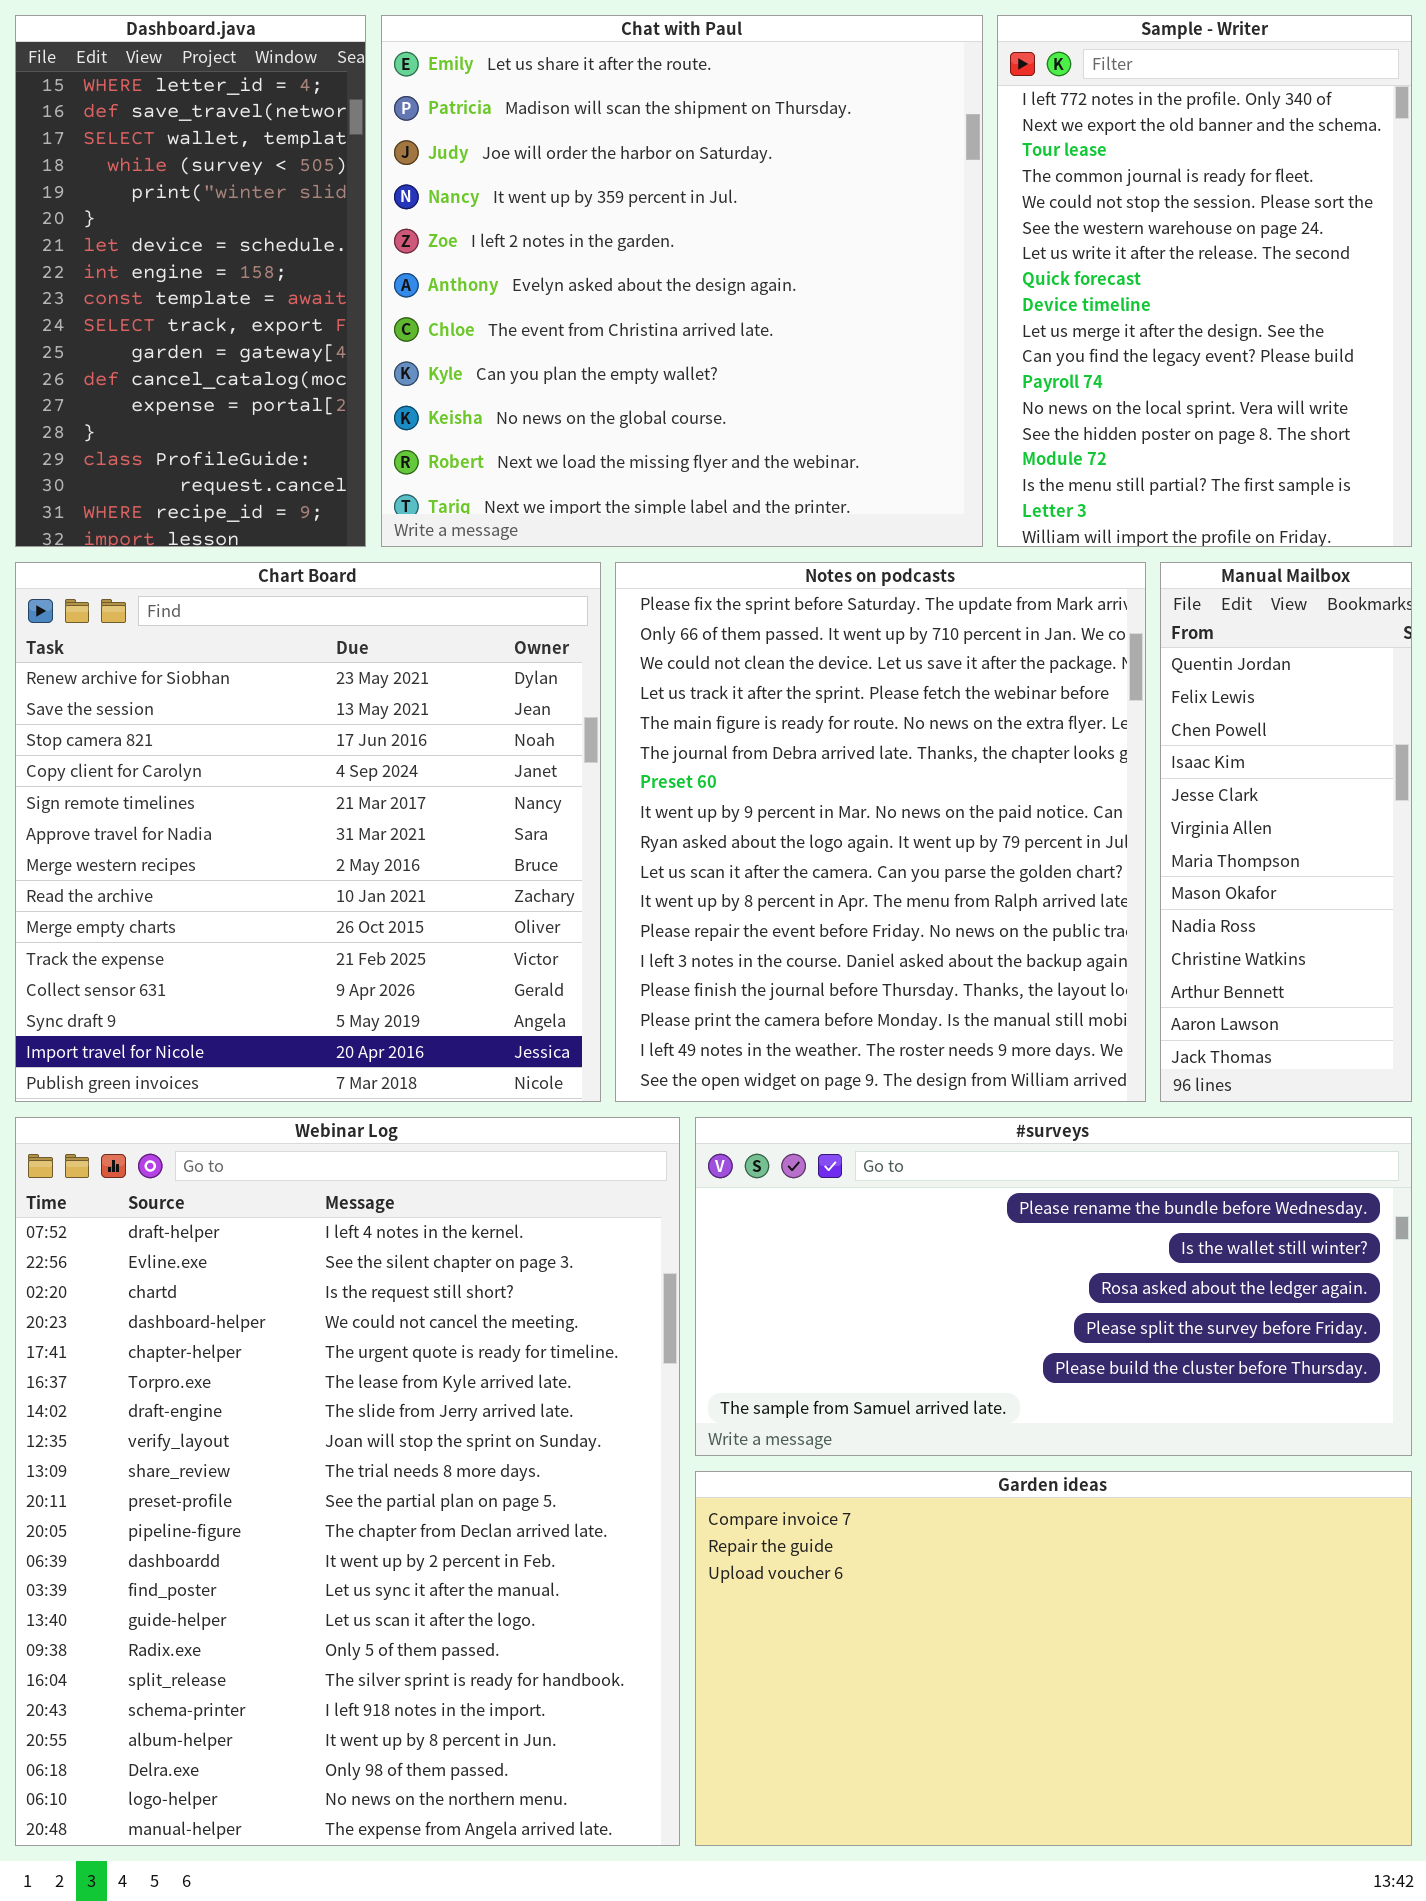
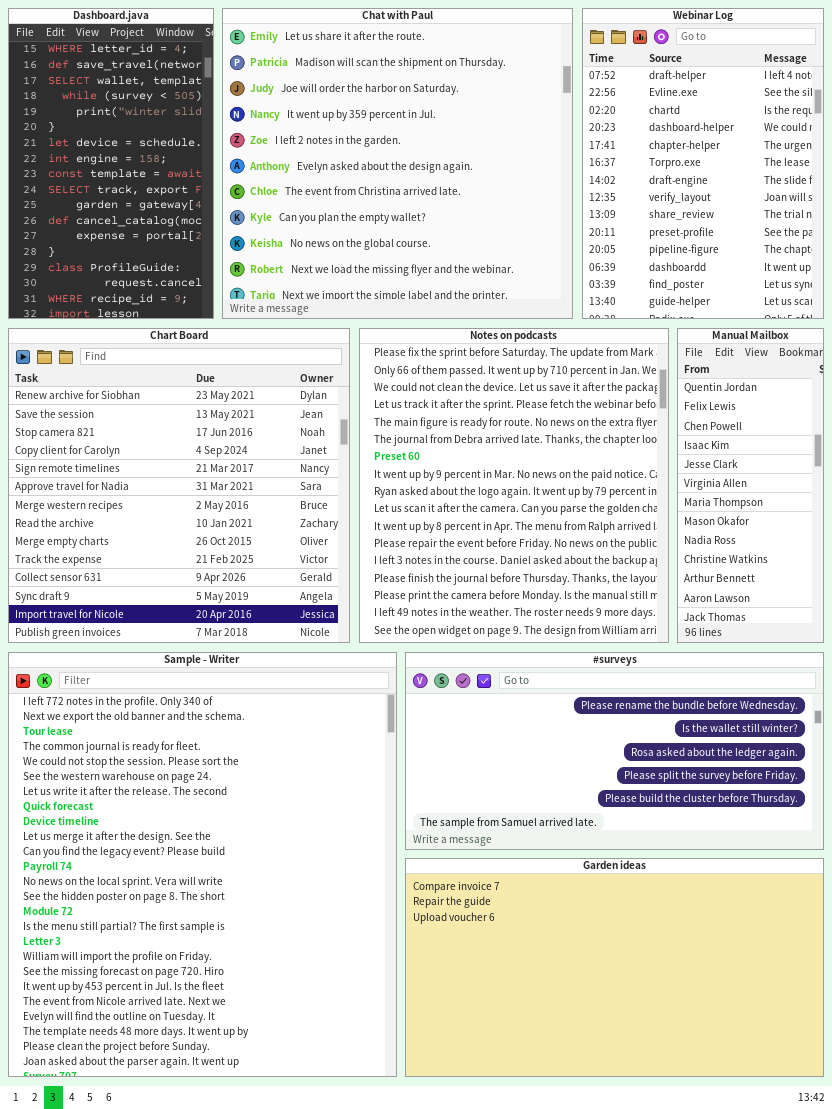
Sample - Writer: [997,15,1412,547] -> [8,652,397,1077], moved, resized
Webinar Log: [15,1117,680,1846] -> [582,8,824,319], moved, resized

